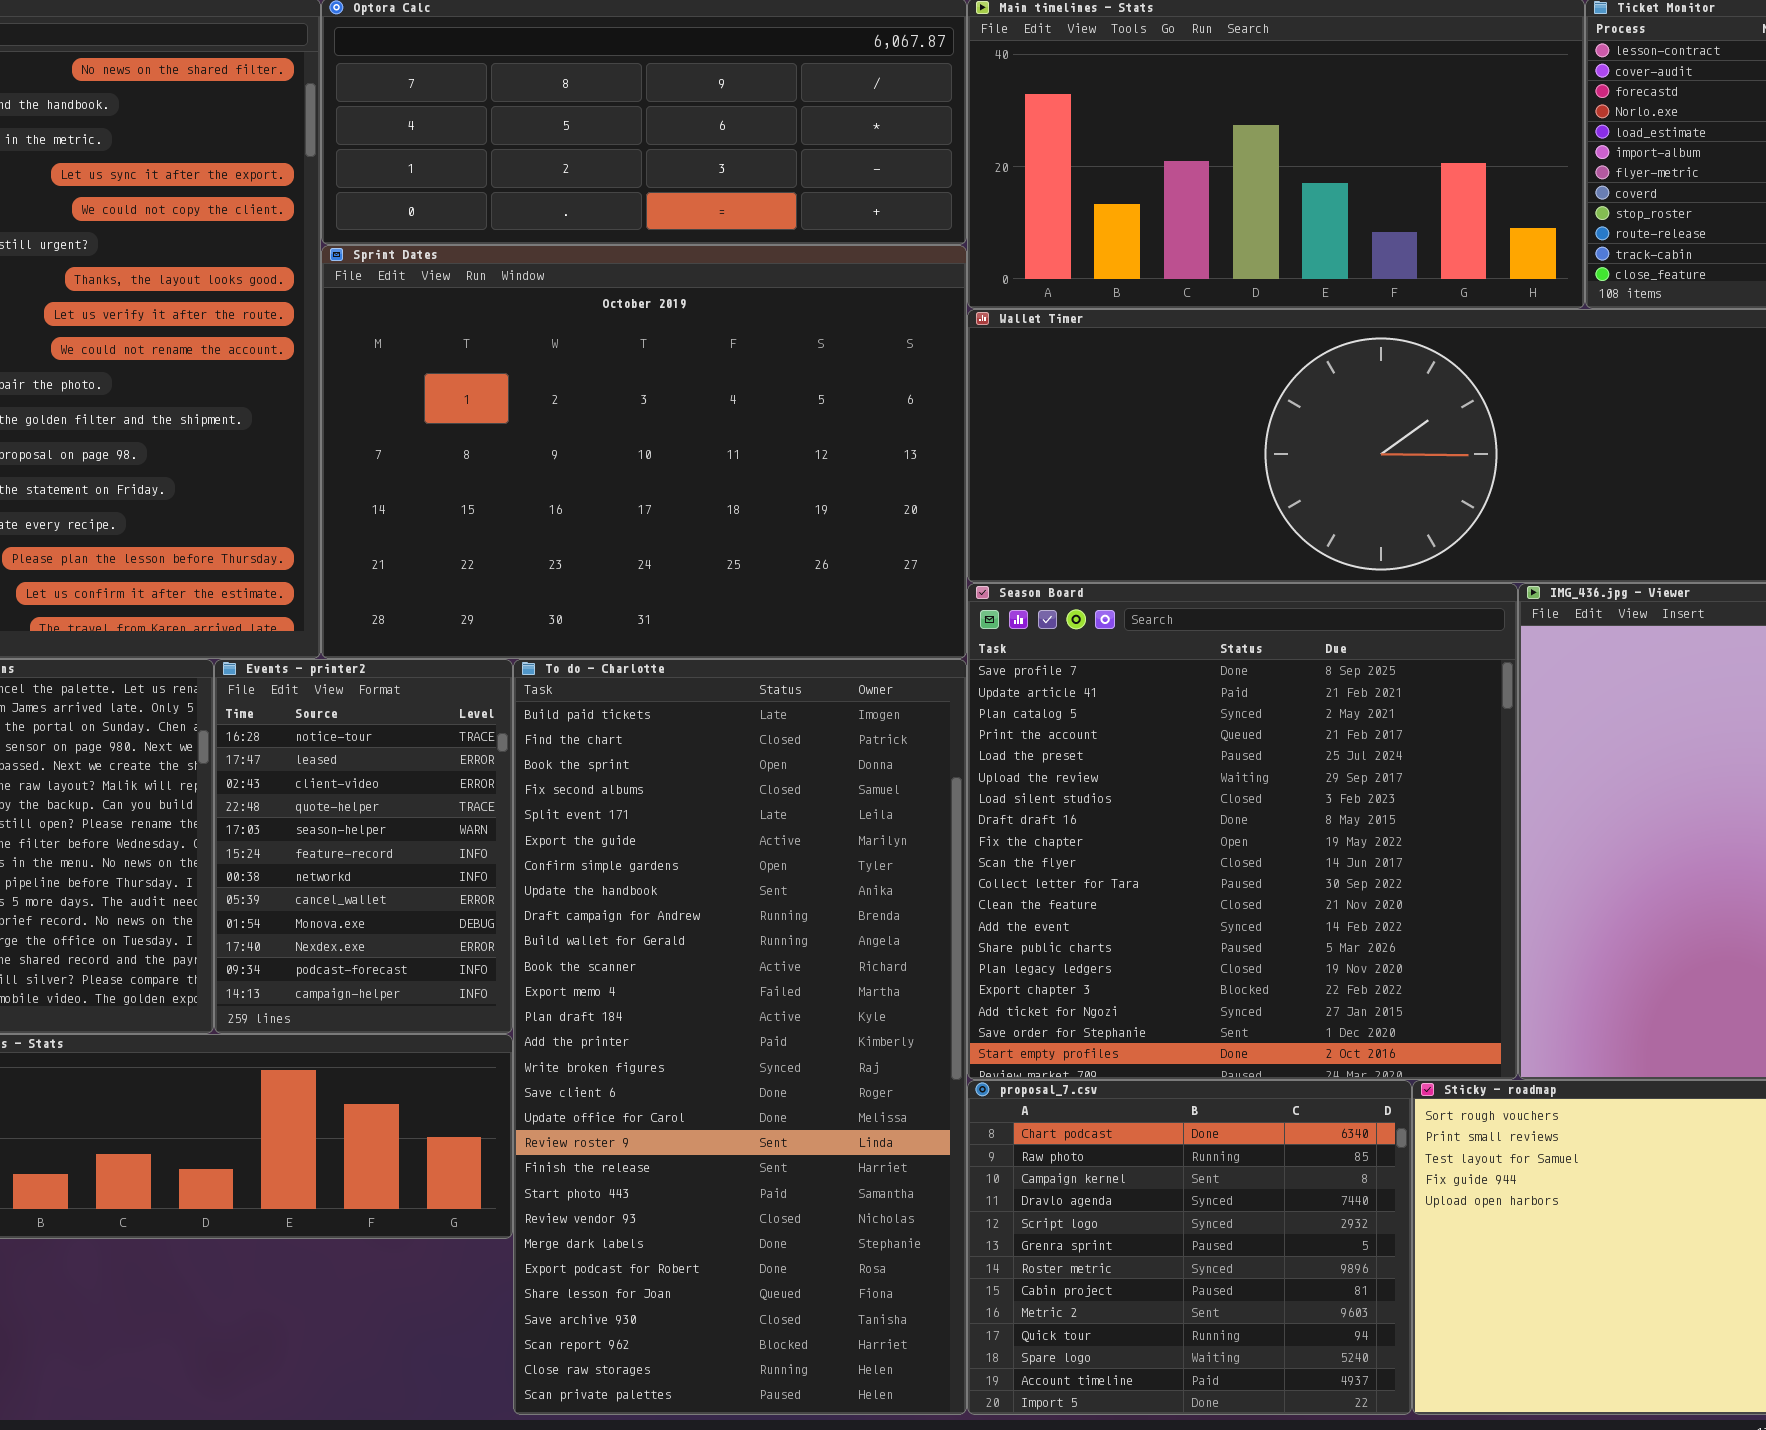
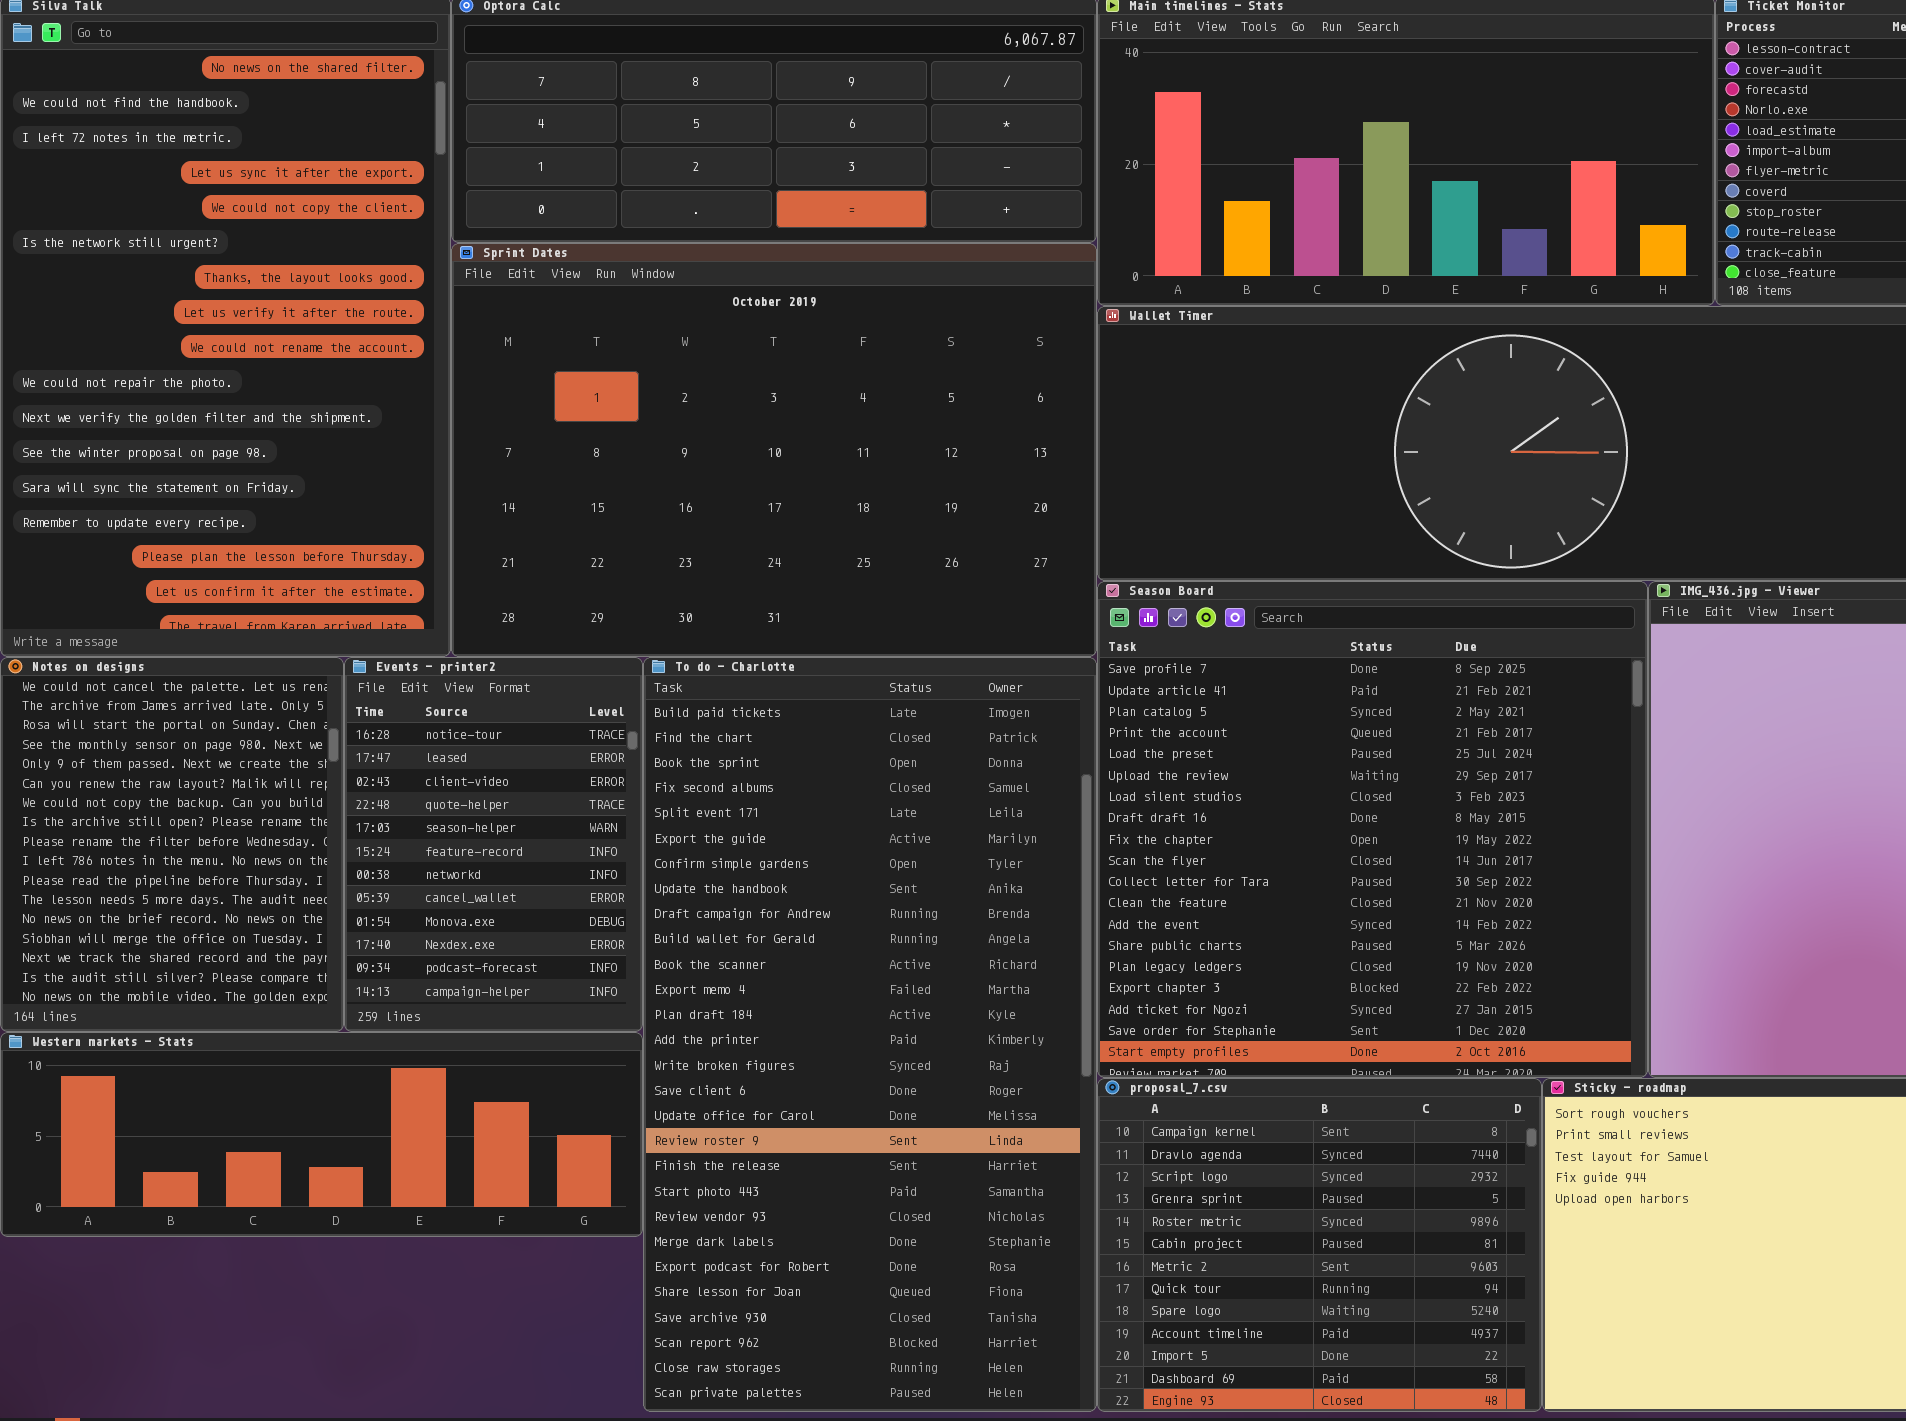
proposal_7.csv: [967,1080,1412,1415] -> [1097,1078,1542,1412], scrolled down 2 rows

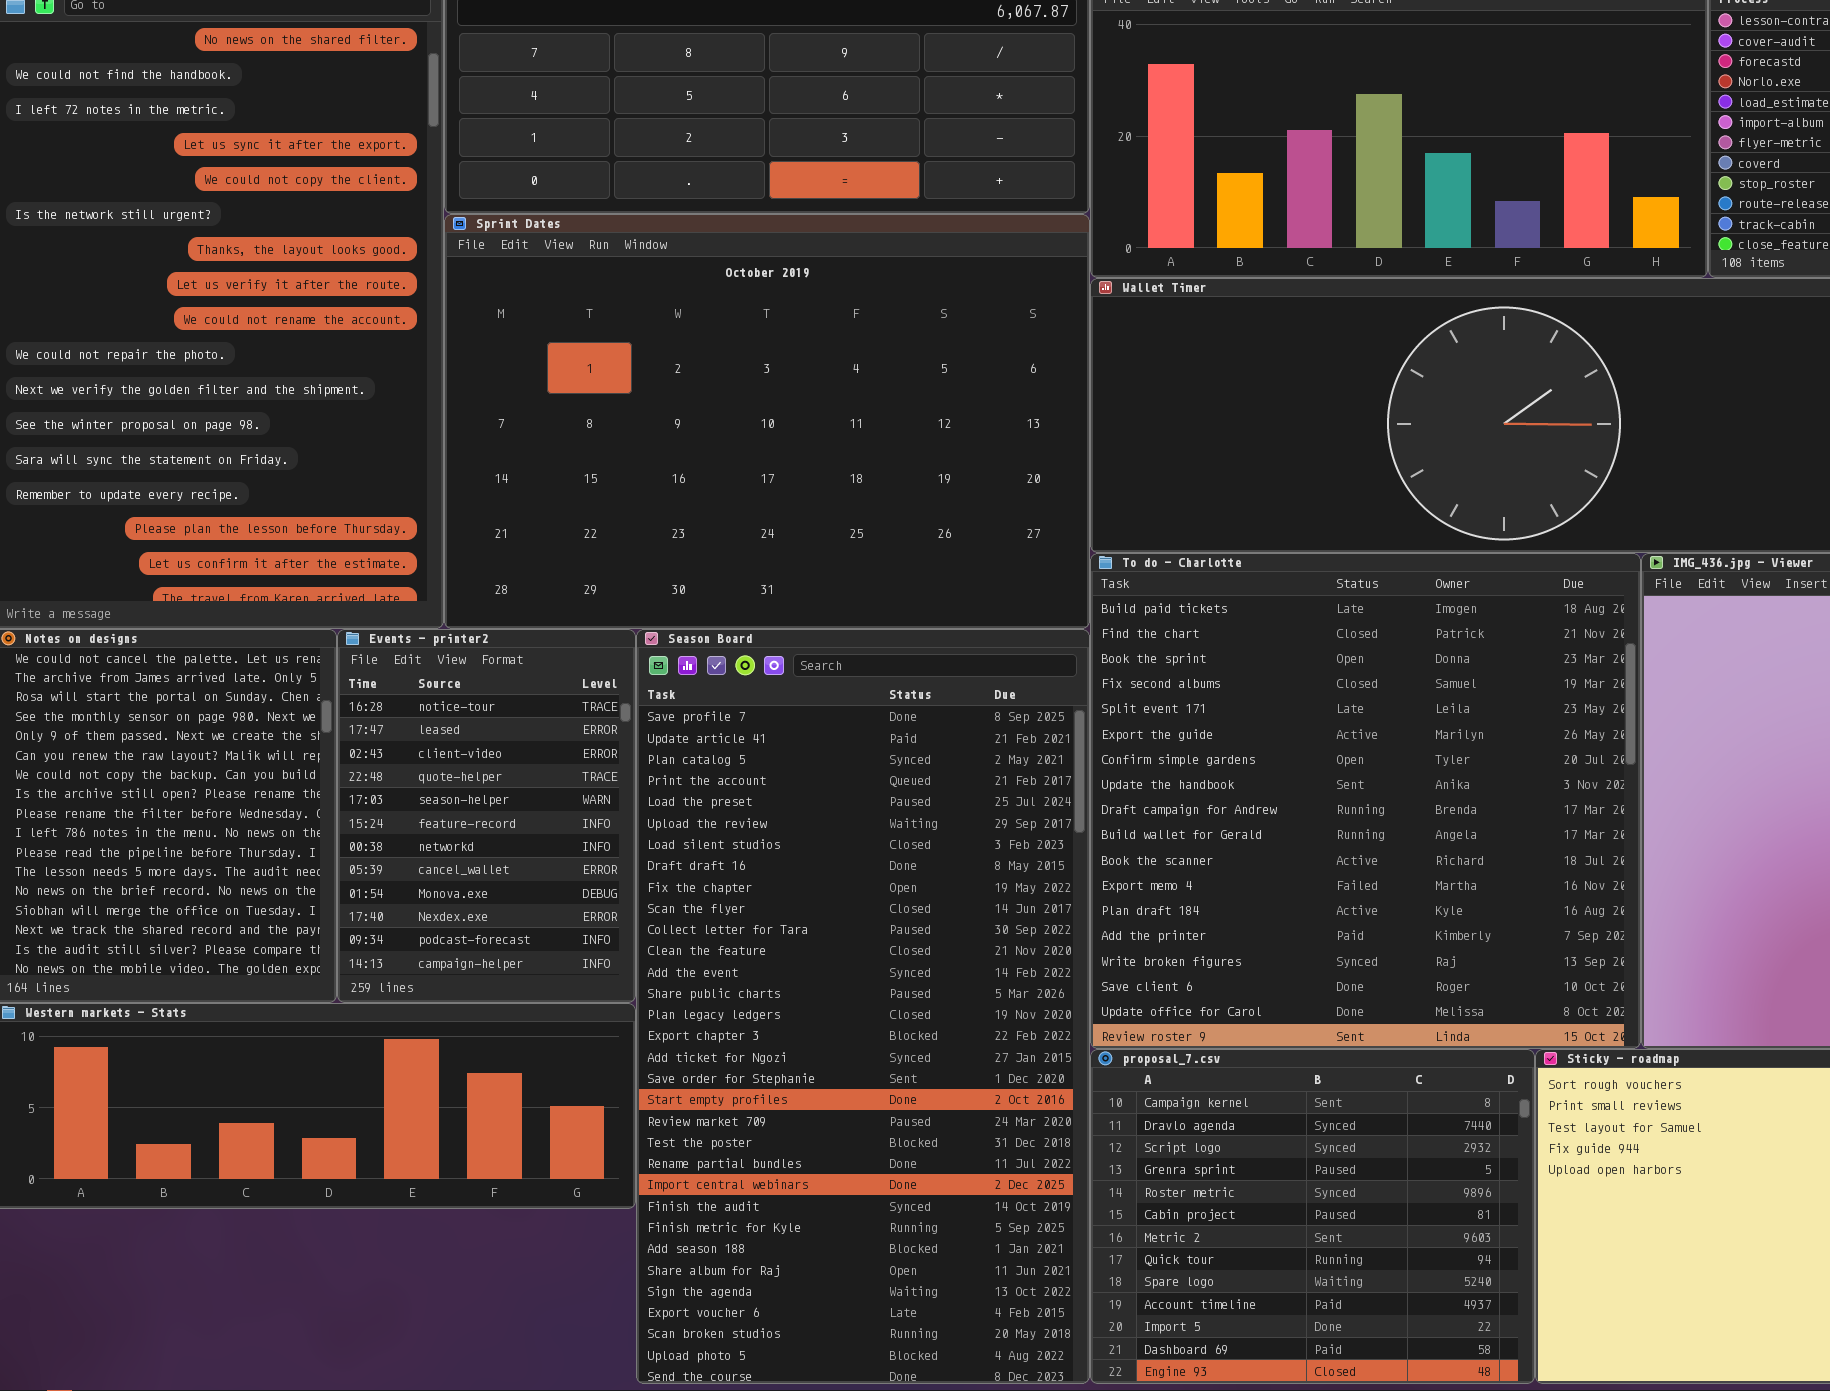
Season Board: [1097,581,1648,1078] -> [636,629,1090,1384], moved, resized
To do - Charlotte: [643,657,1097,1412] -> [1090,553,1641,1049], moved, resized

